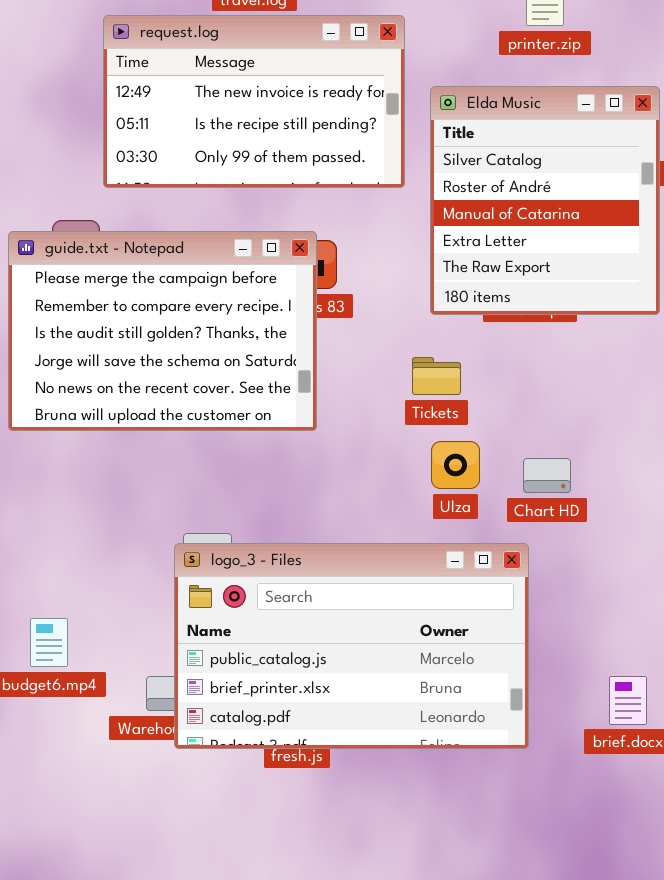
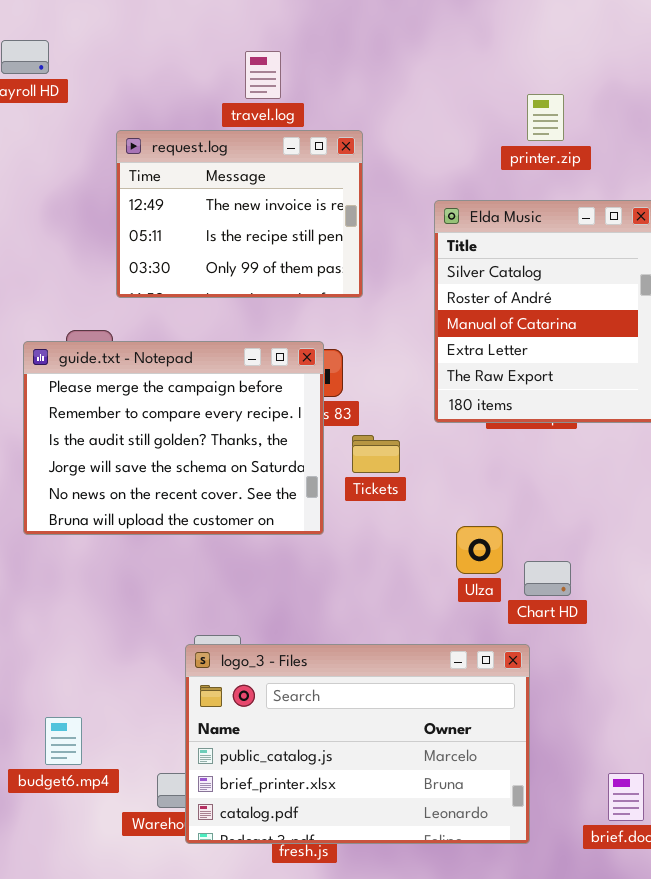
request.log: [103,15,405,188] -> [116,130,363,298], resized
Tickets: [412,357,461,395] -> [352,435,400,473], moved
Ulza: [431,441,480,489] -> [456,526,503,574], moved

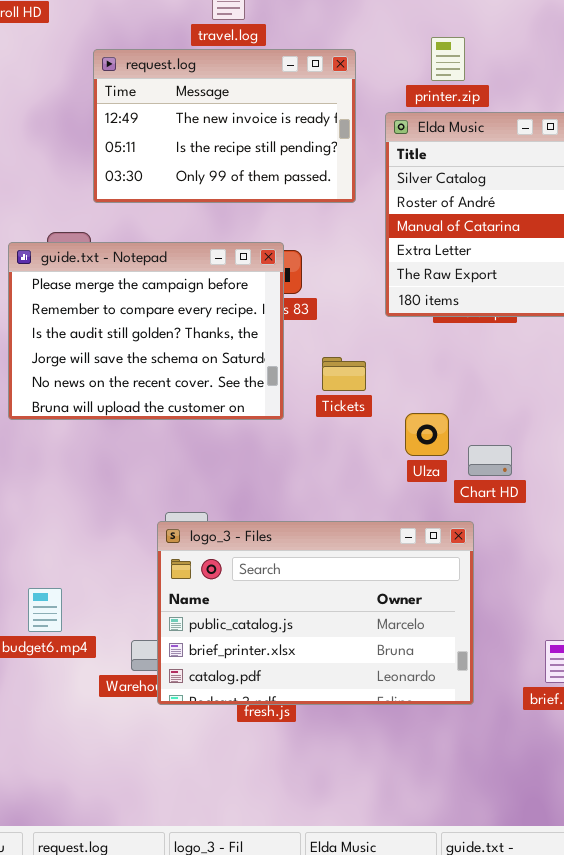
printer.zip: [527,94,564,141] -> [431,37,465,81], moved
request.log: [116,130,363,298] -> [93,49,356,203], resized
Tickets: [352,435,400,473] -> [322,357,366,391], moved

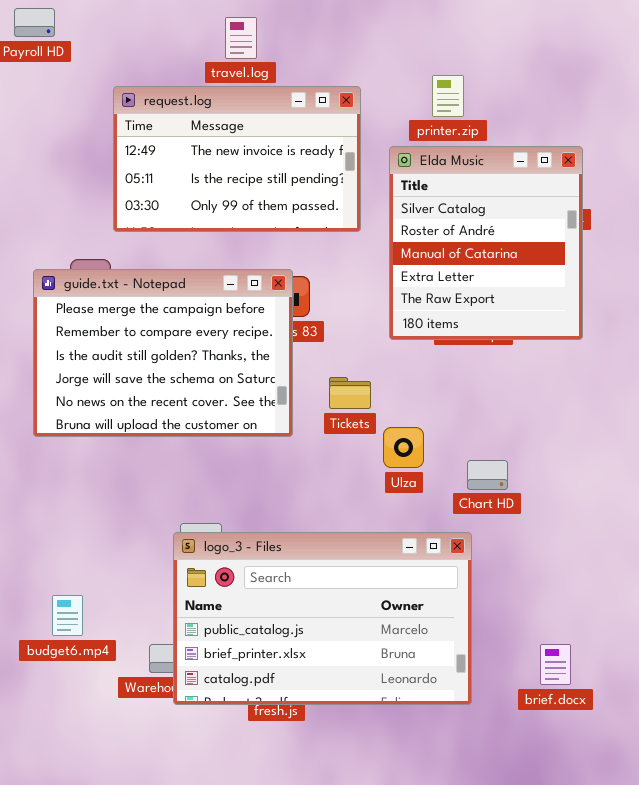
Ulza: [405,413,449,456] -> [383,427,424,468], moved

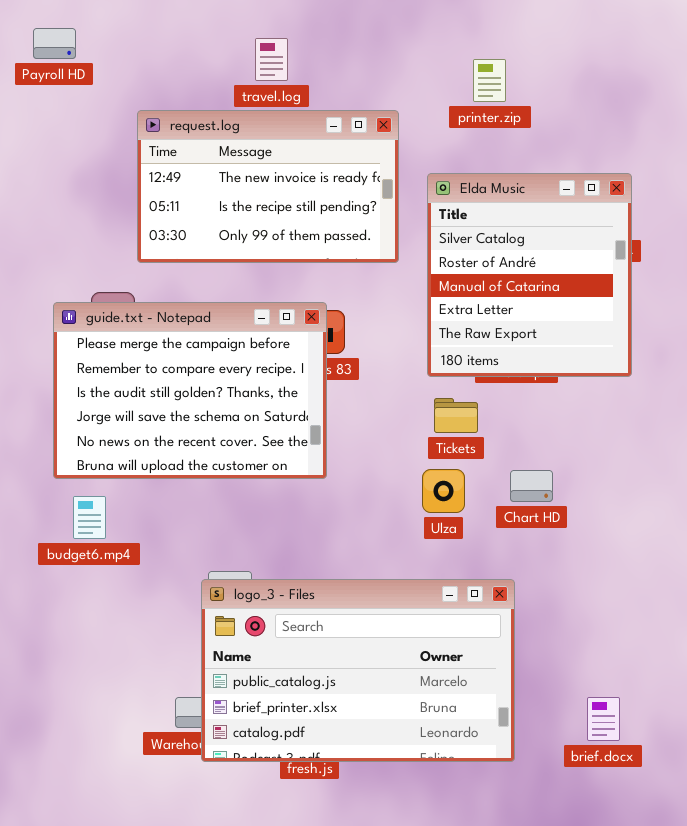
printer.zip: [432,75,464,117] -> [473,59,506,102], moved
Tickets: [329,377,371,409] -> [434,398,478,433], moved
Chart HD: [467,460,508,490] -> [510,470,553,502], moved
budget6.mp4: [52,595,83,636] -> [73,496,106,539], moved

